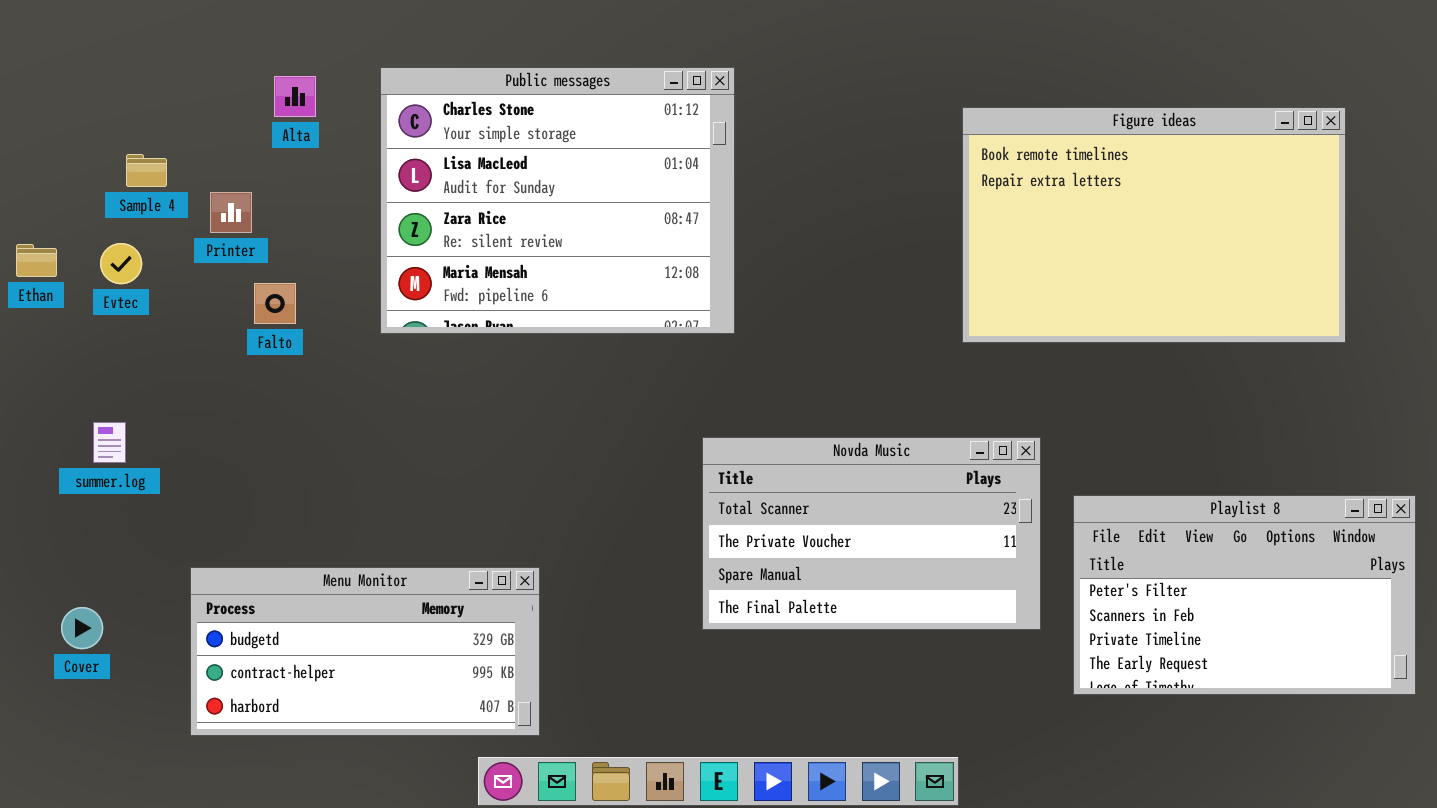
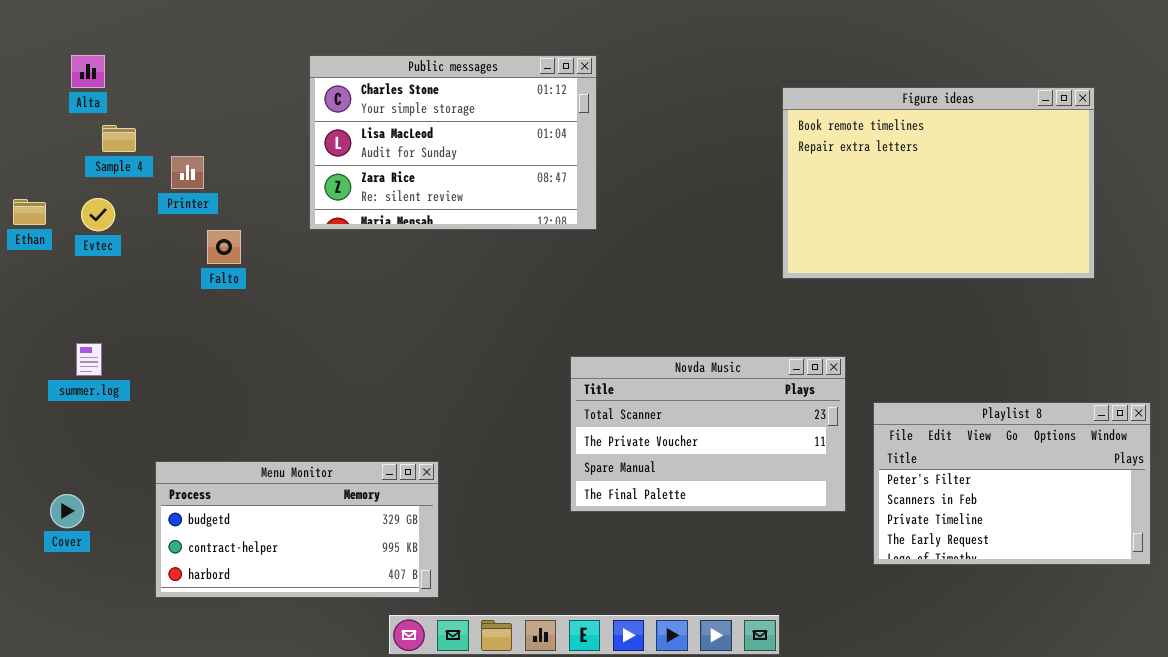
Public messages: [380,67,735,334] -> [309,55,597,230], resized
Alta: [274,76,316,117] -> [71,55,105,88], moved

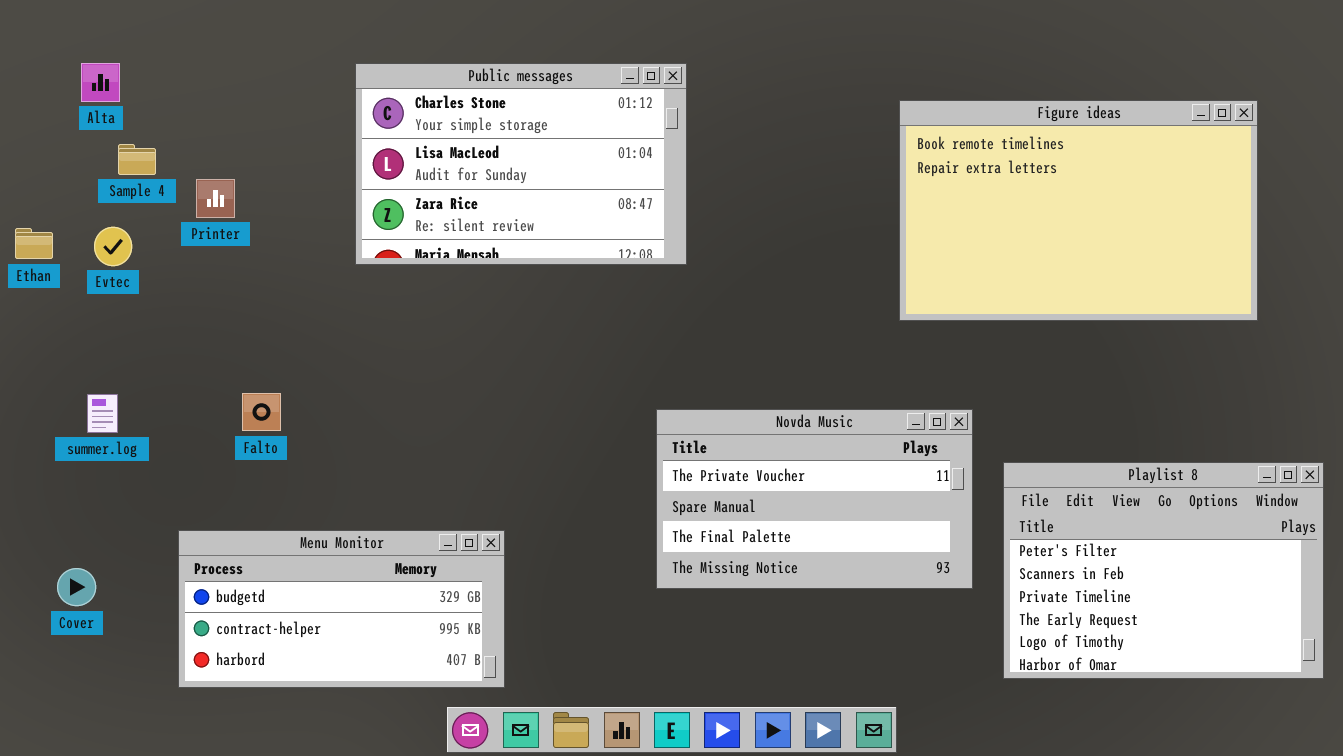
Falto: [207,230,241,264] -> [242,393,281,431], moved
Novda Music: [570,356,846,512] -> [656,409,973,589], scrolled down 1 row
Playlist 8: [873,402,1151,565] -> [1003,462,1324,679], resized

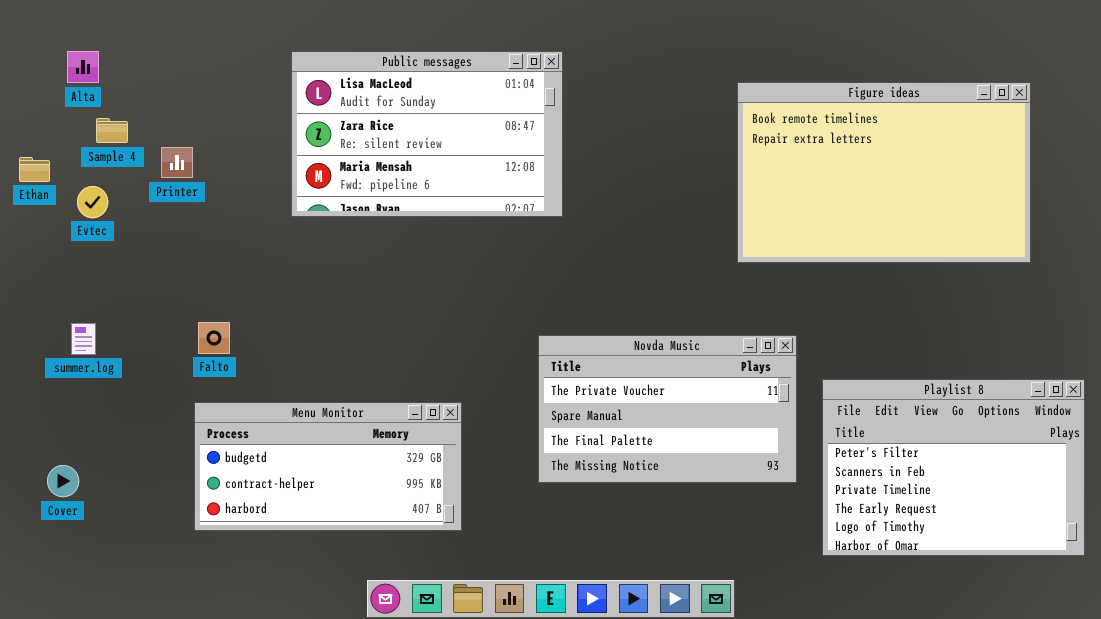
Public messages: [355,63,687,265] -> [291,51,563,217], scrolled down 1 row
Ethan: [15,228,53,259] -> [19,157,50,182], moved
Menu Monitor: [178,530,505,688] -> [194,402,462,531], moved

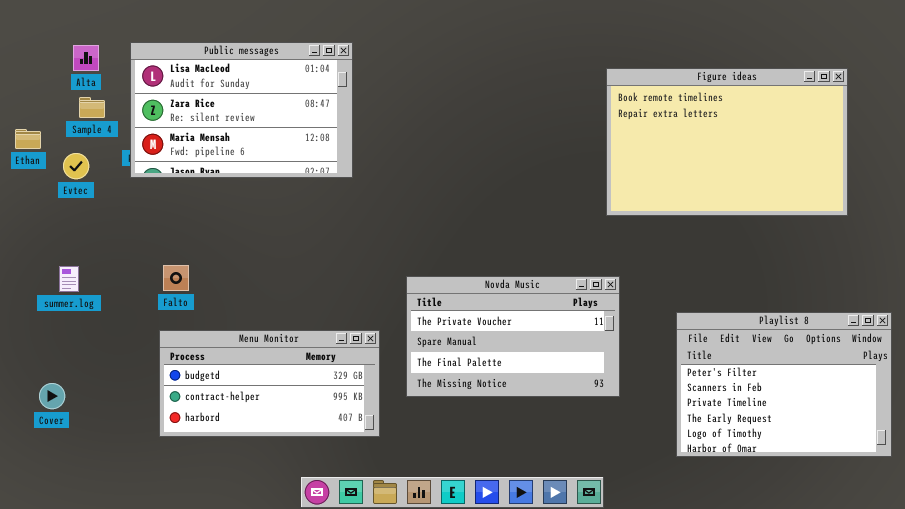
Alta: [67,51,99,83] -> [73,45,99,71], moved
Public messages: [291,51,563,217] -> [130,42,353,178], moved
Novda Music: [538,335,797,483] -> [406,276,620,397], moved

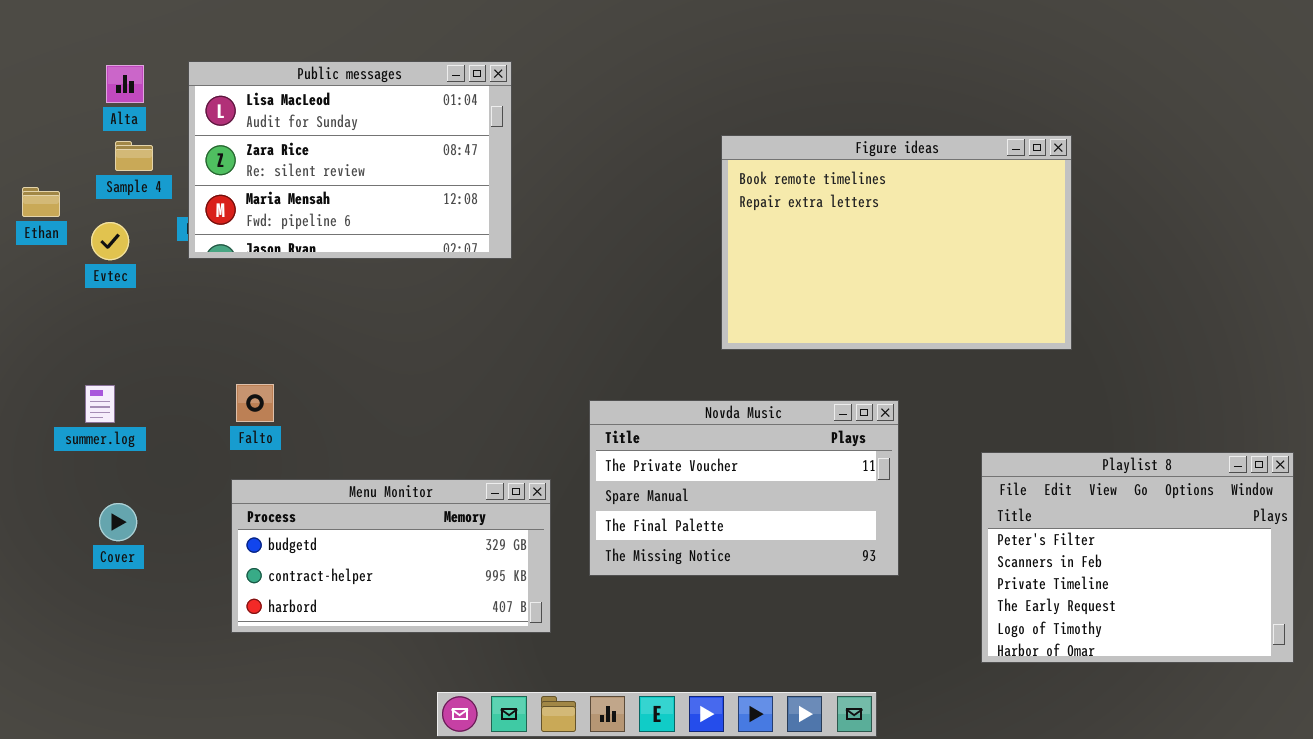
Figure ideas: [606,68,848,216] -> [721,135,1072,350], moved
Cover: [39,383,65,409] -> [99,503,137,541], moved

